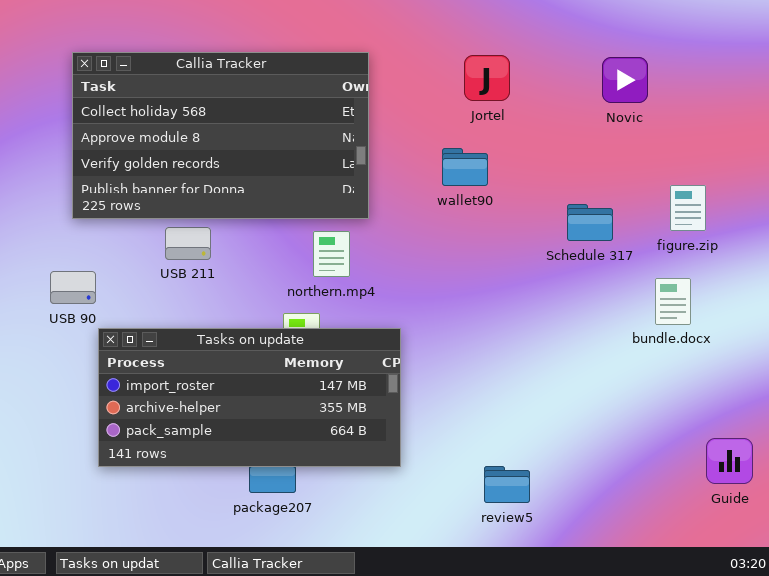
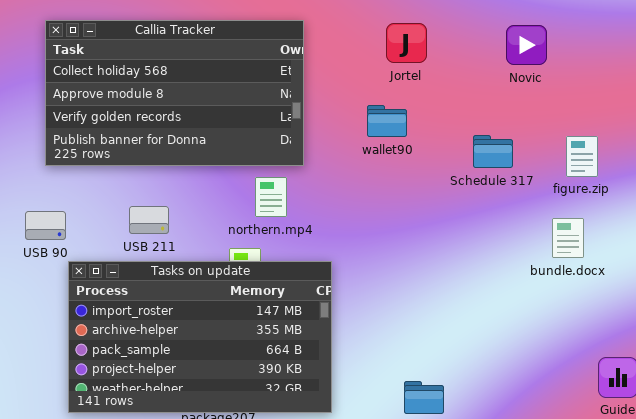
Schedule 317: [567,204,613,241] -> [473,135,513,168], moved
USB 211: [165,227,211,260] -> [129,206,169,234], moved
Tasks on update: [98,328,401,467] -> [68,261,332,413], resized

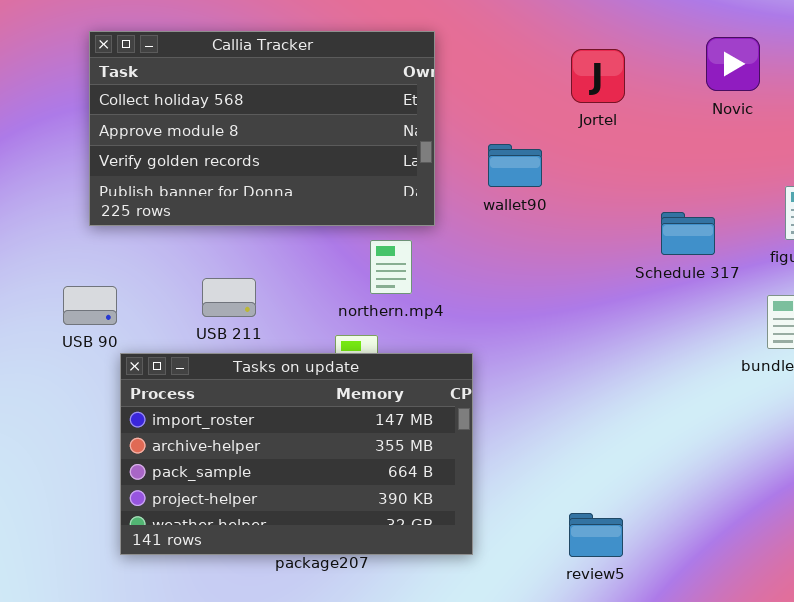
Jortel: [386,23,427,63] -> [571,49,625,103], moved
wallet90: [367,105,407,137] -> [488,144,542,187], moved
Schedule 317: [473,135,513,168] -> [661,212,715,255], moved

